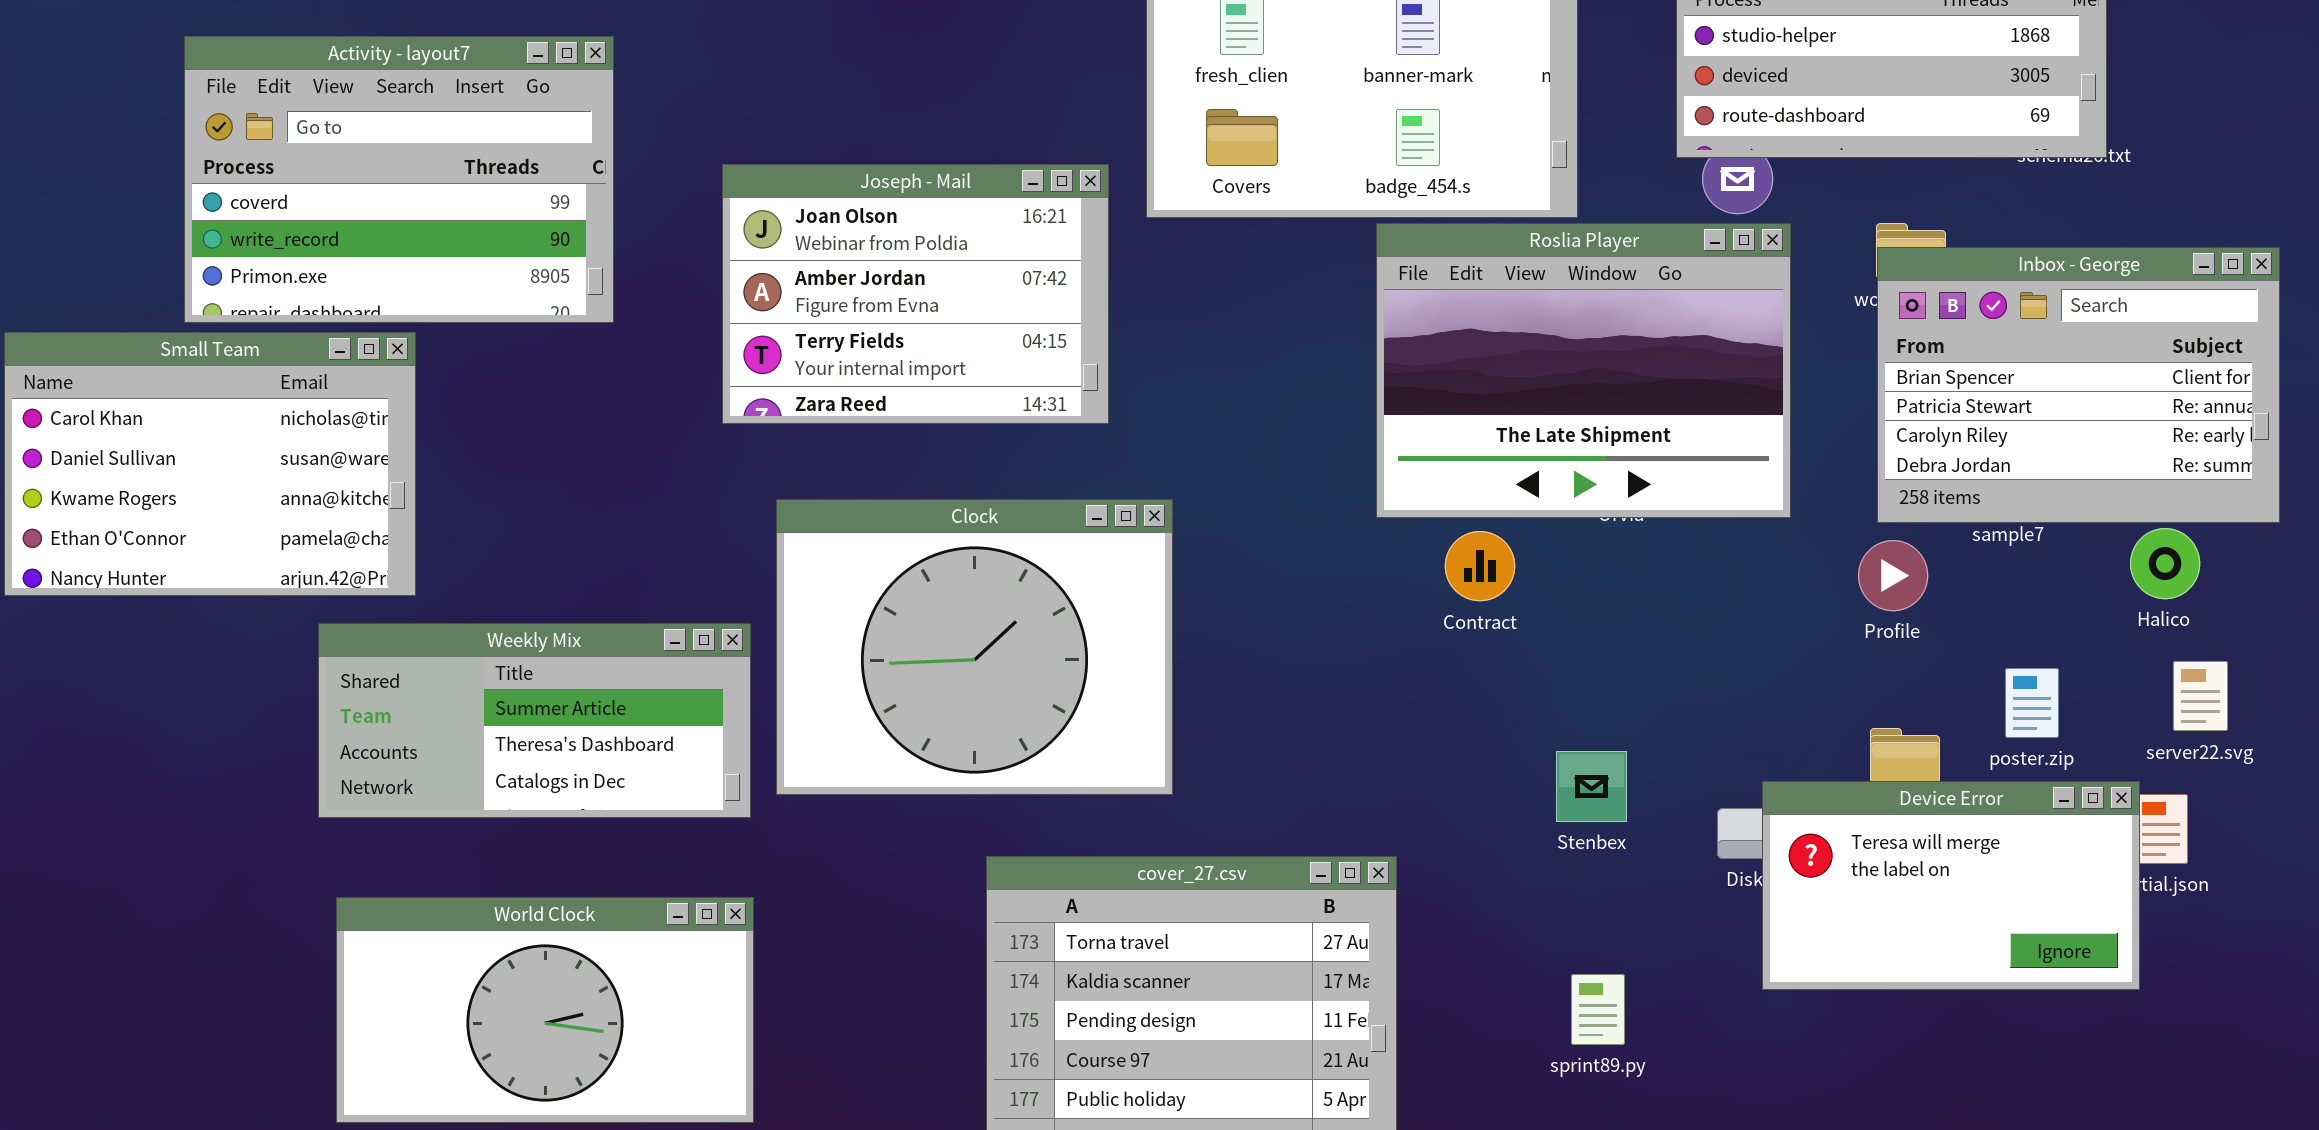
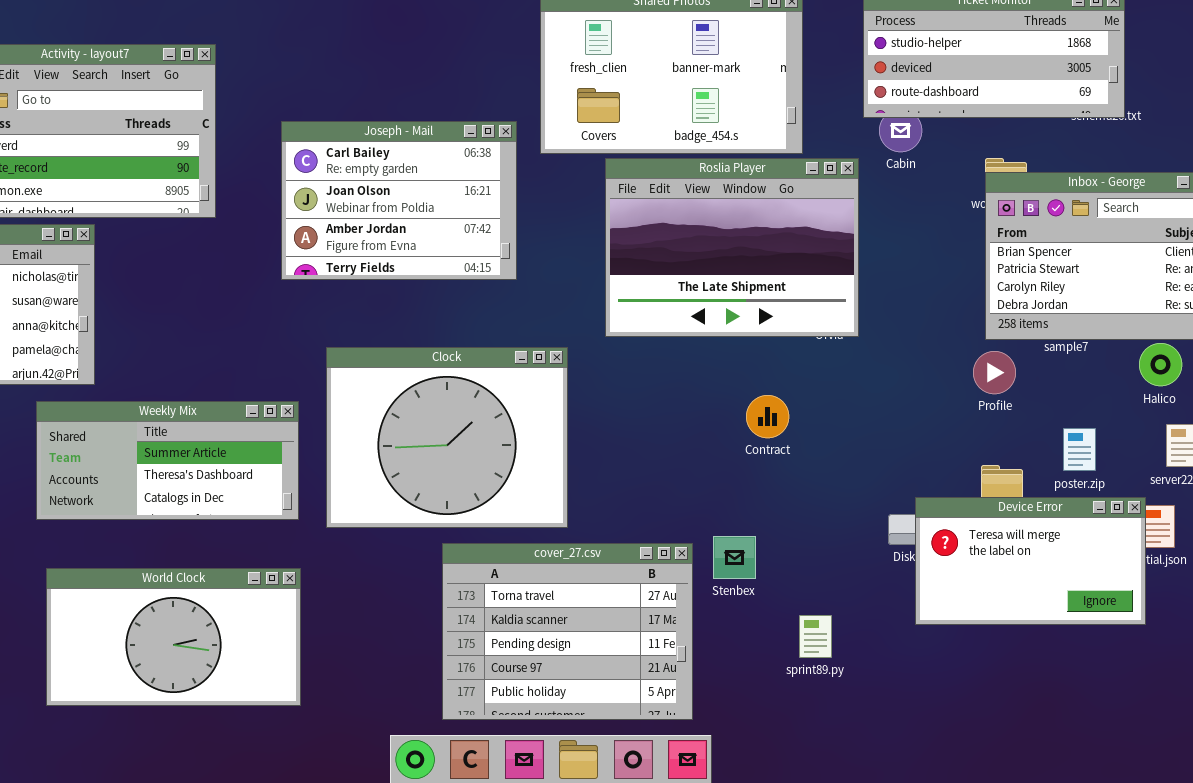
Joseph - Mail: [722,164,1109,424] -> [281,121,517,280], scrolled up 1 row
Roslia Player: [1376,223,1791,518] -> [605,158,859,337], moved
Clock: [776,499,1173,795] -> [326,347,568,528], moved
Contract: [1445,531,1515,601] -> [746,395,789,438], moved
Stenbex: [1556,751,1627,822] -> [713,536,756,579], moved

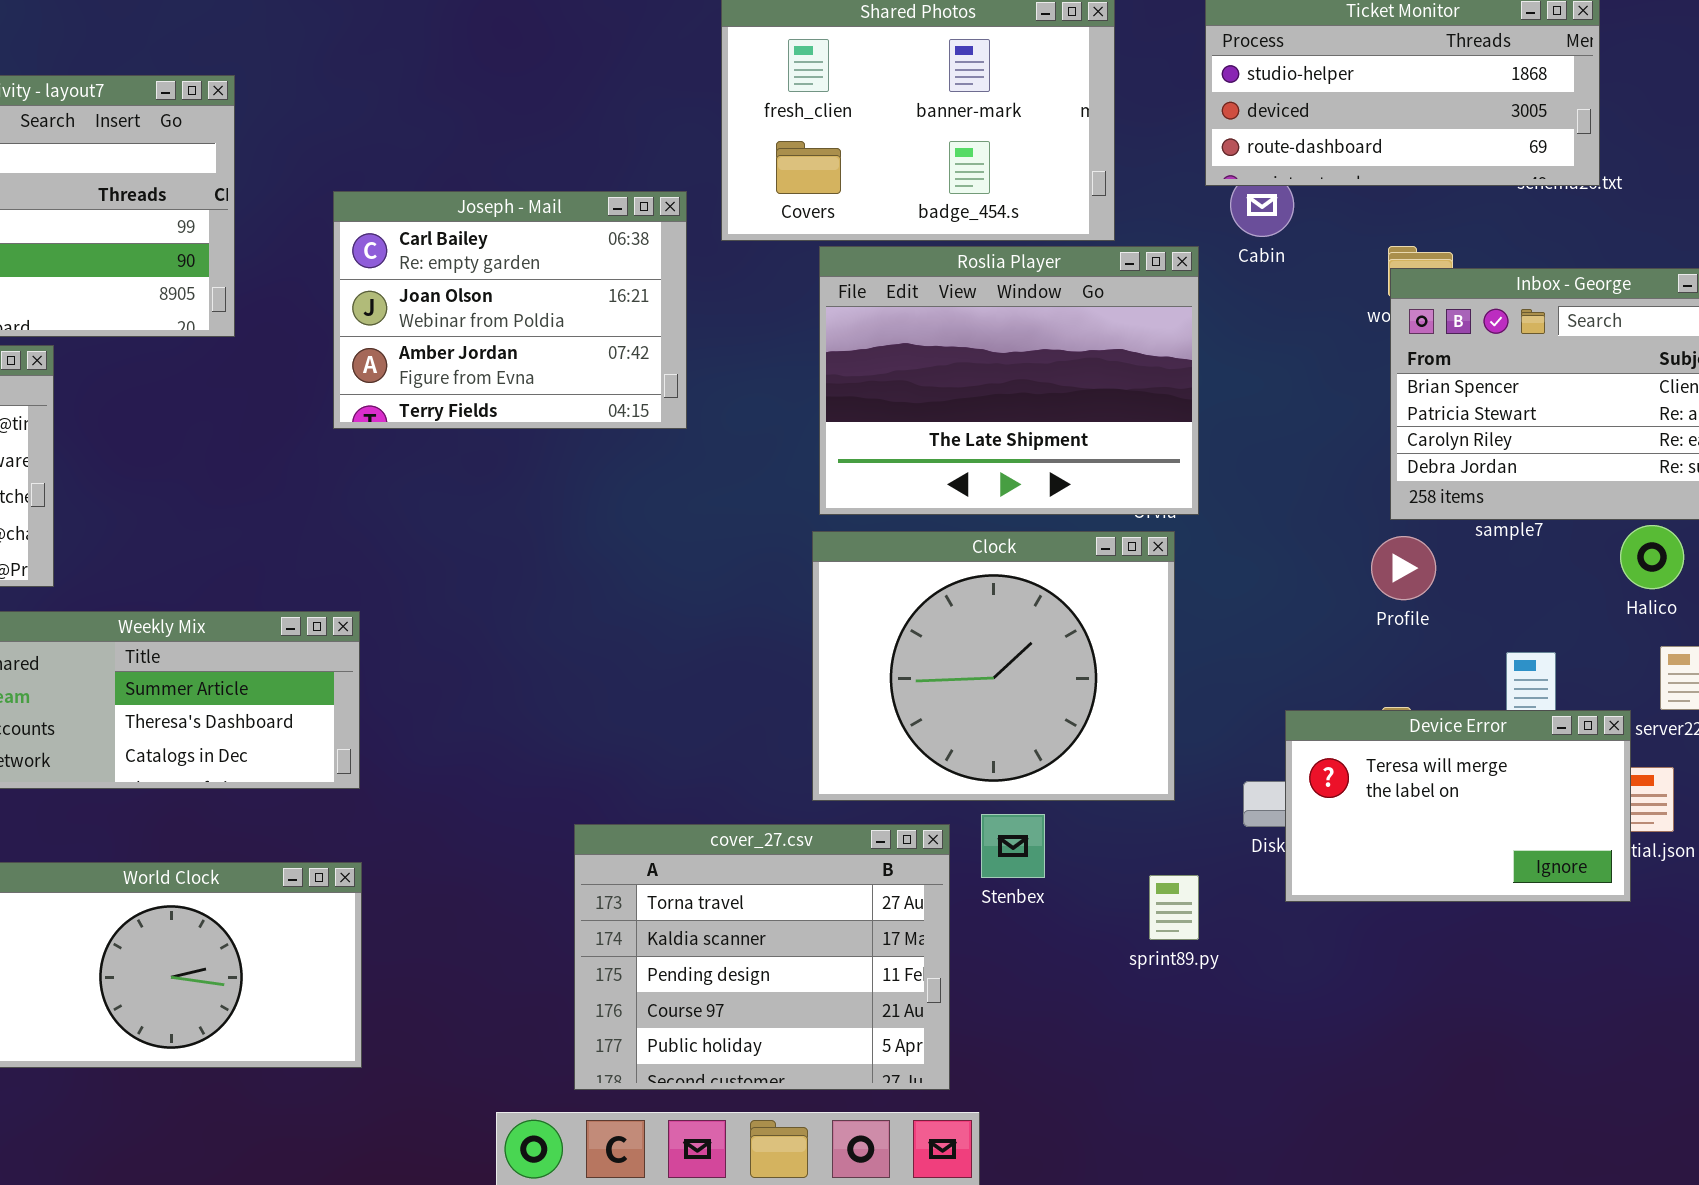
Clock: [326,347,568,528] -> [812,531,1175,801], moved
Device Error: [915,497,1146,625] -> [1285,710,1631,902], moved
sprint89.py: [799,615,832,658] -> [1149,875,1199,940], moved

